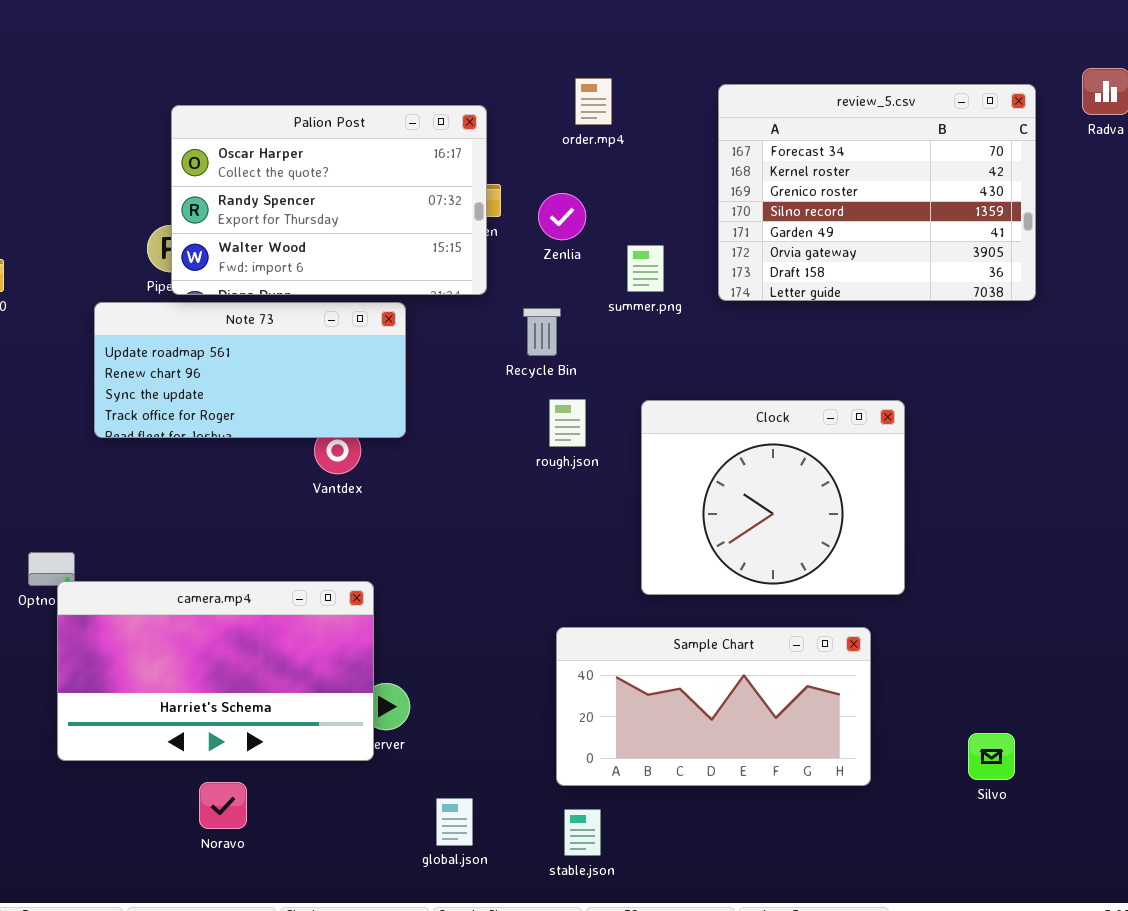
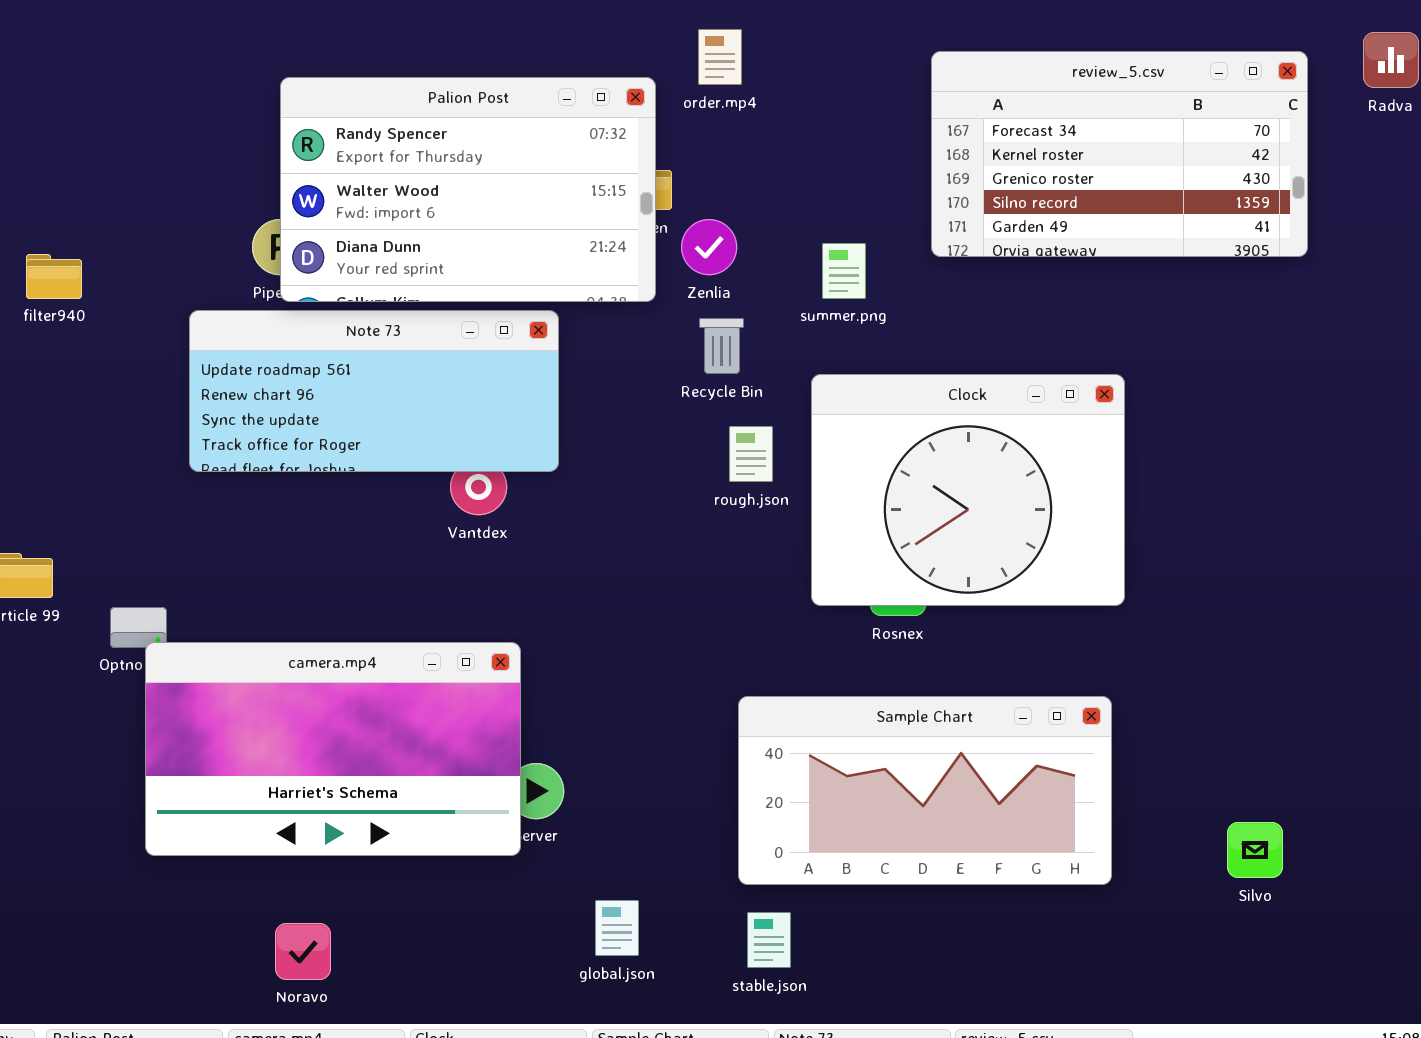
order.mp4: [575,78,612,125] -> [698,29,742,85], moved
review_5.csv: [718,84,1036,301] -> [931,51,1308,257], resized
Palion Post: [171,105,487,295] -> [280,77,656,302], scrolled down 1 row
Zenlia: [538,193,586,240] -> [681,219,737,275], moved
Clock: [641,400,905,595] -> [811,374,1125,606], moved
Noravo: [199,782,247,829] -> [275,923,331,980], moved

